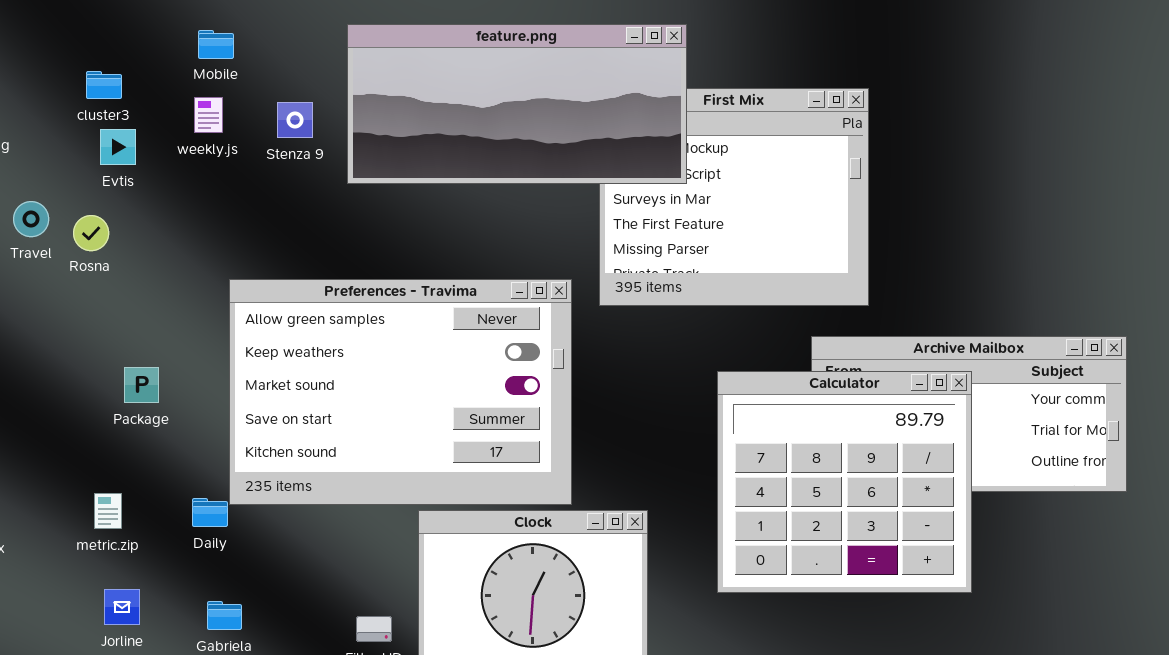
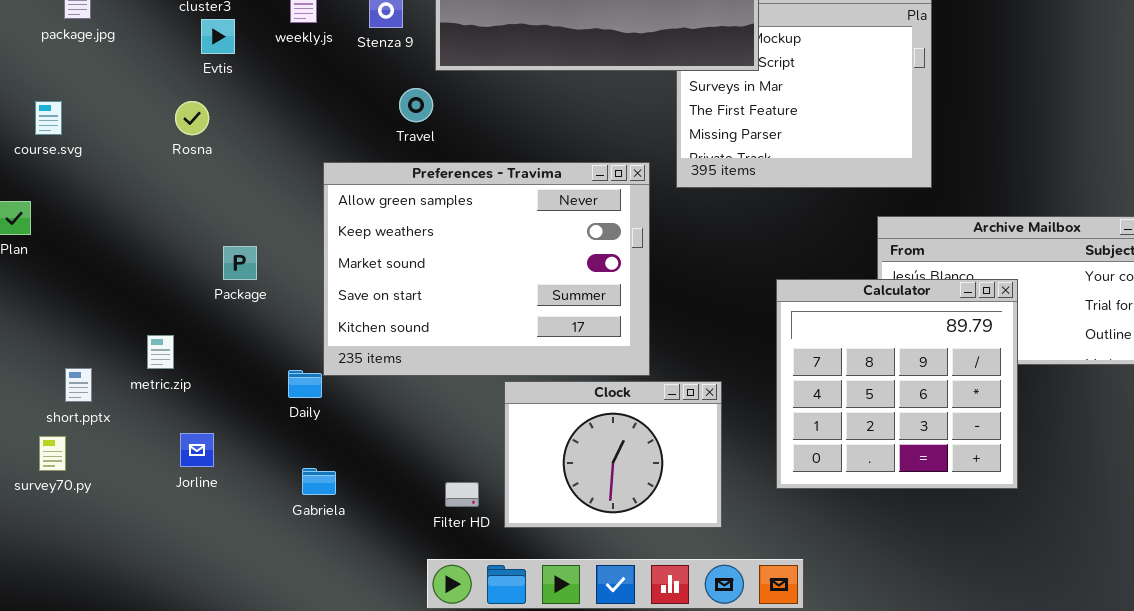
Travel: [13,201,49,237] -> [399,88,433,122], moved
Calculator: [717,371,972,593] -> [776,279,1018,489], moved
metric.zip: [94,493,122,529] -> [147,335,174,369], moved
Jorline: [104,589,140,625] -> [180,433,214,467], moved

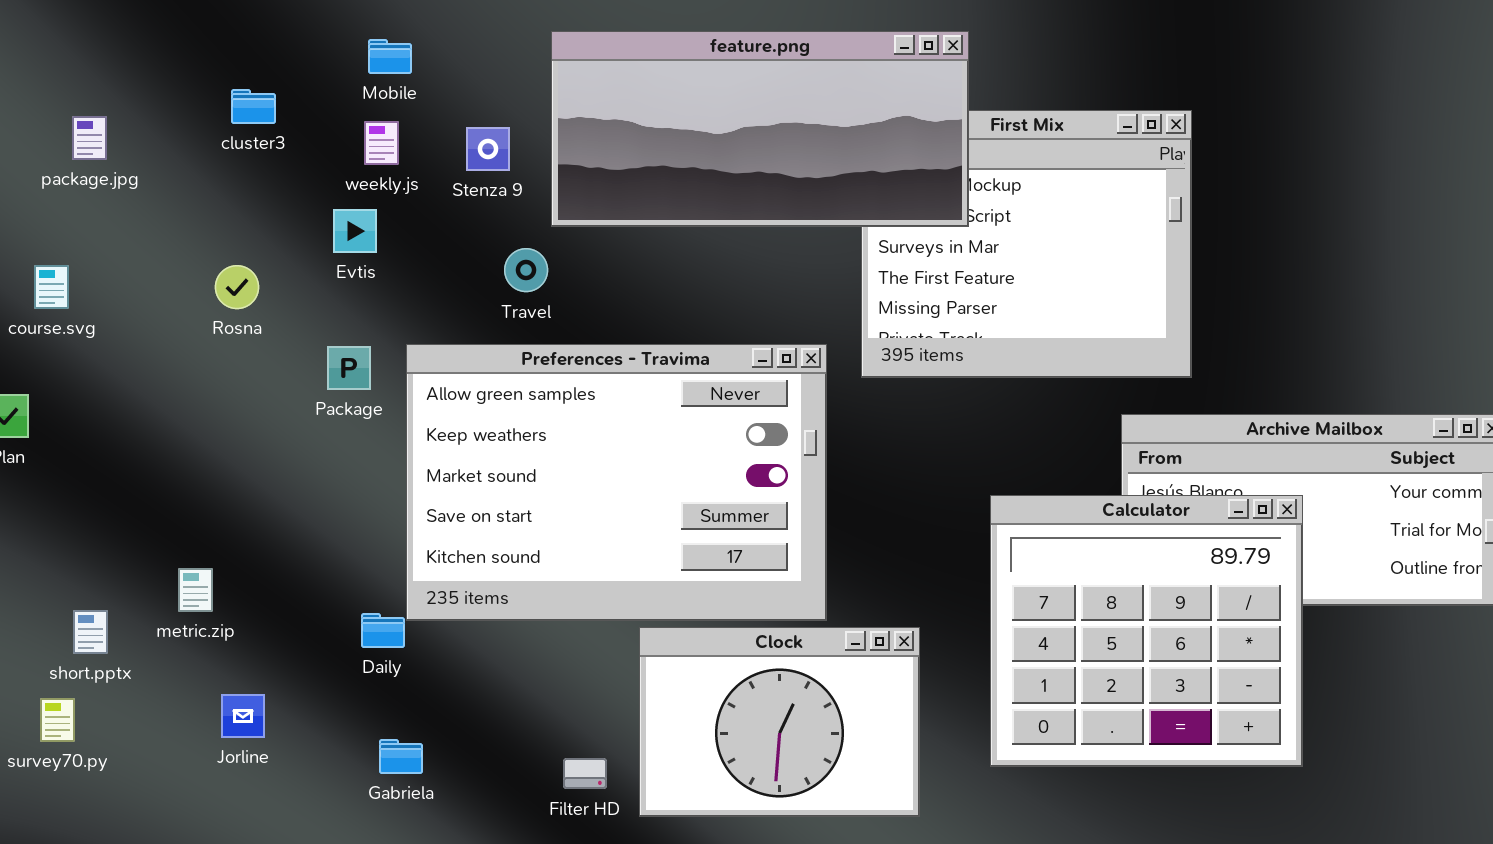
Evtis: [201,19,235,54] -> [333,209,377,253], moved
Package: [223,246,257,280] -> [327,346,371,390], moved

